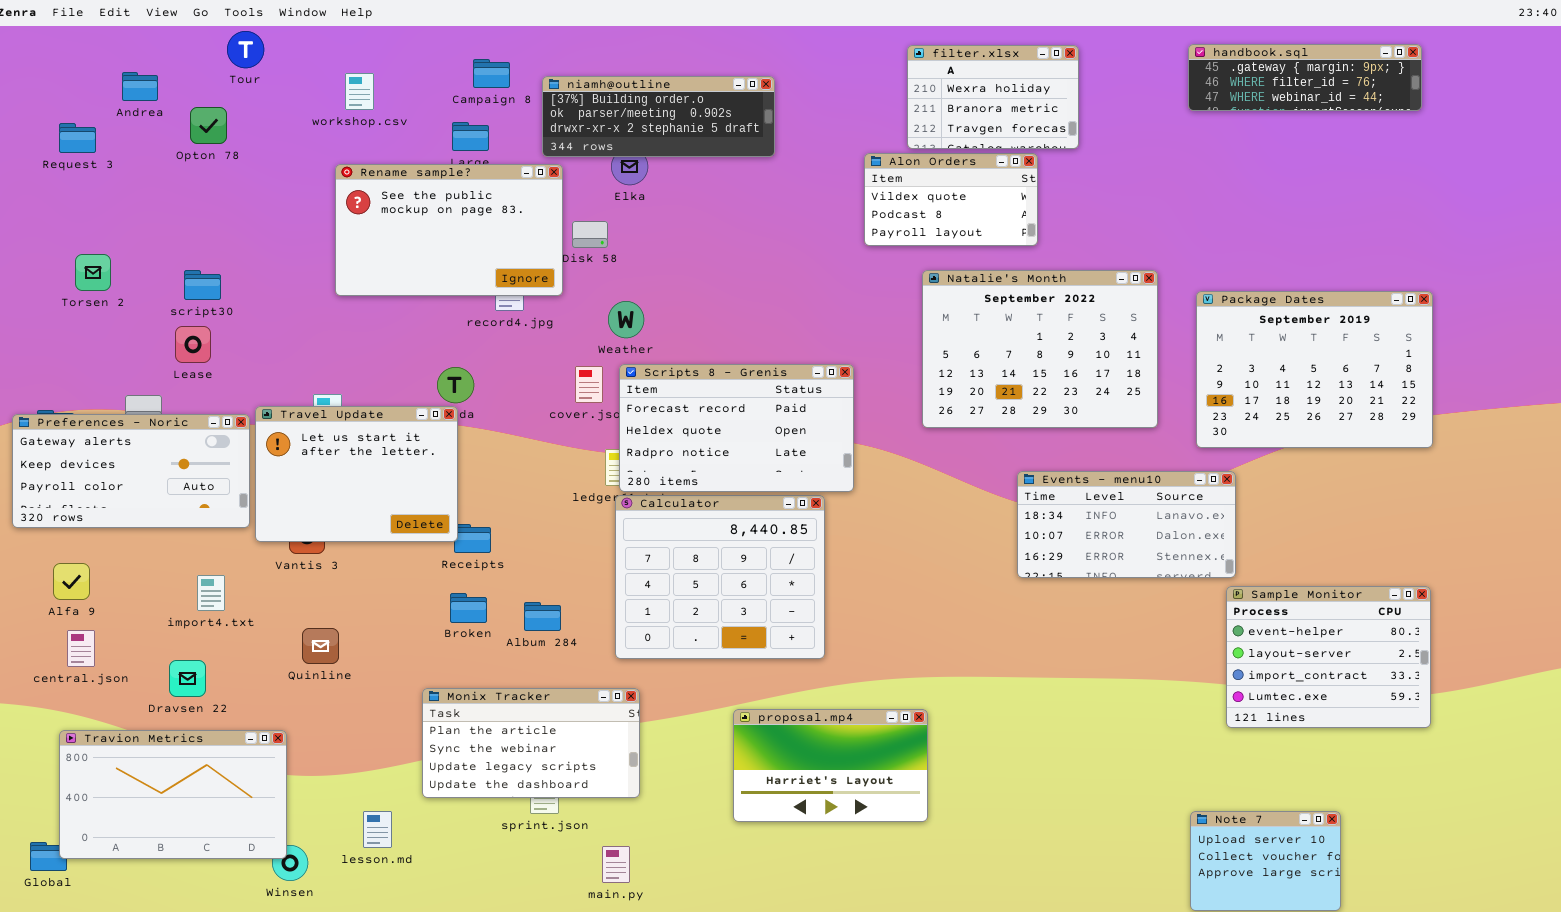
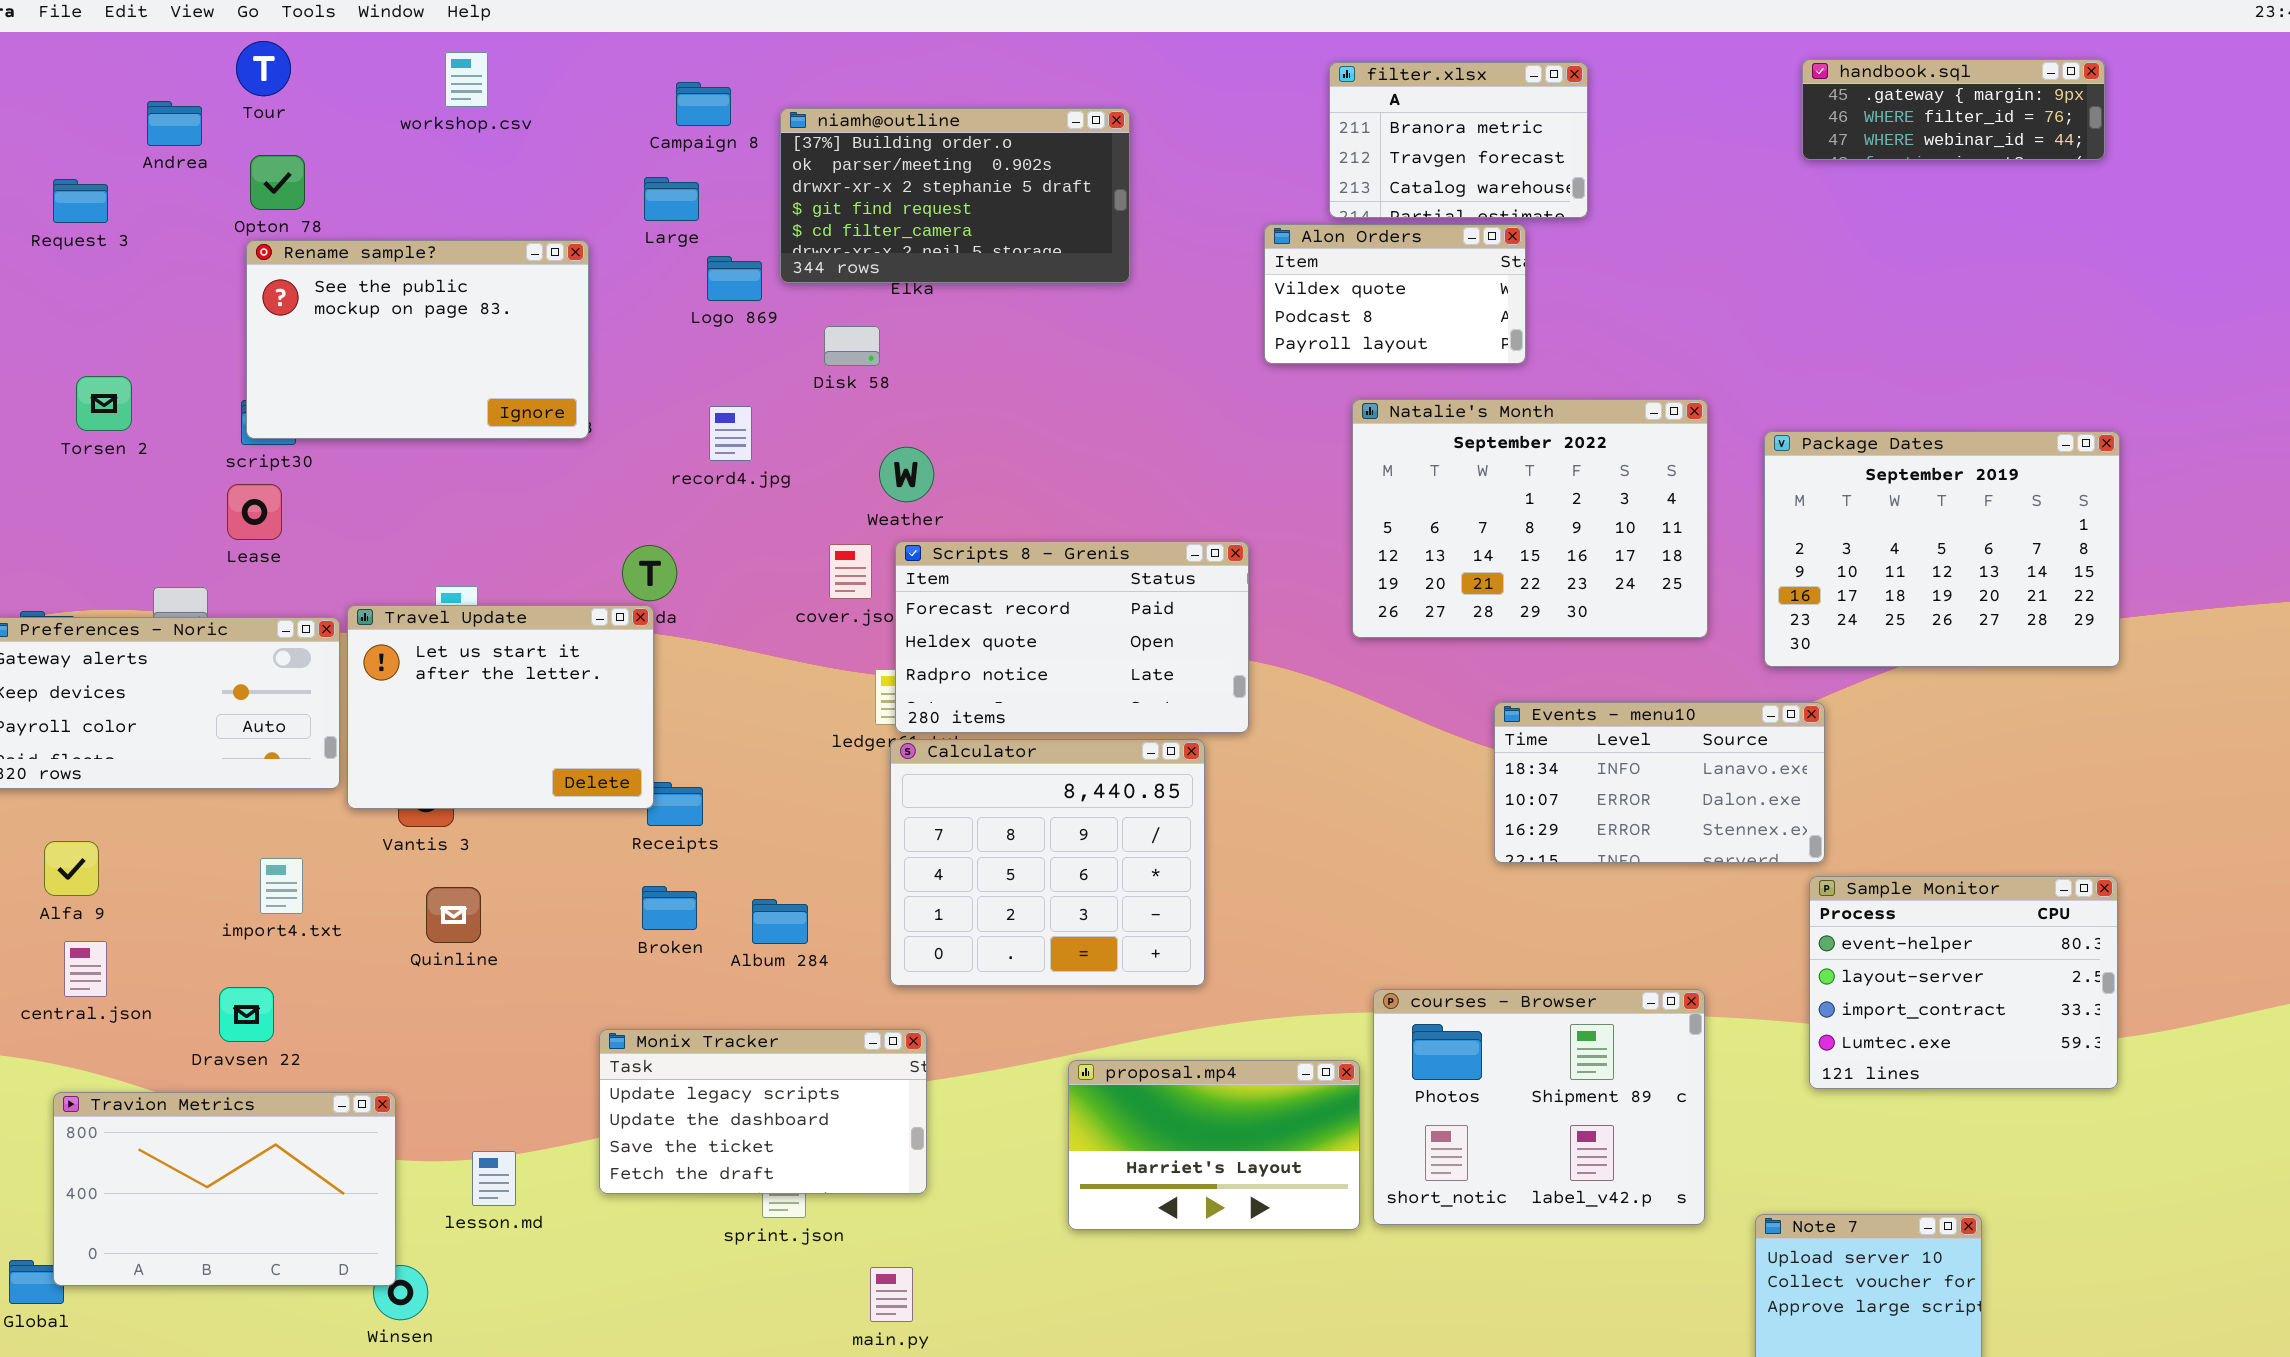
Tour: [227,31,264,68] -> [236,41,291,96], moved
handbook.sql: [1188,44,1422,111] -> [1802,59,2105,160], resized
filter.xlsx: [907,45,1079,149] -> [1329,62,1588,218], scrolled down 1 row
workshop.csv: [345,73,374,110] -> [445,52,488,107], moved
niamh@outline: [542,76,775,157] -> [780,108,1130,283], resized
Rename sample?: [335,164,563,296] -> [246,240,589,439], moved
Quinline: [302,628,339,664] -> [426,887,481,943], moved
courses - Browser: none -> [1373,989,1705,1225], opened
Monix Tracker: [422,688,640,798] -> [599,1029,927,1194], scrolled down 2 rows
lesson.md: [363,811,392,848] -> [472,1151,516,1206], moved

